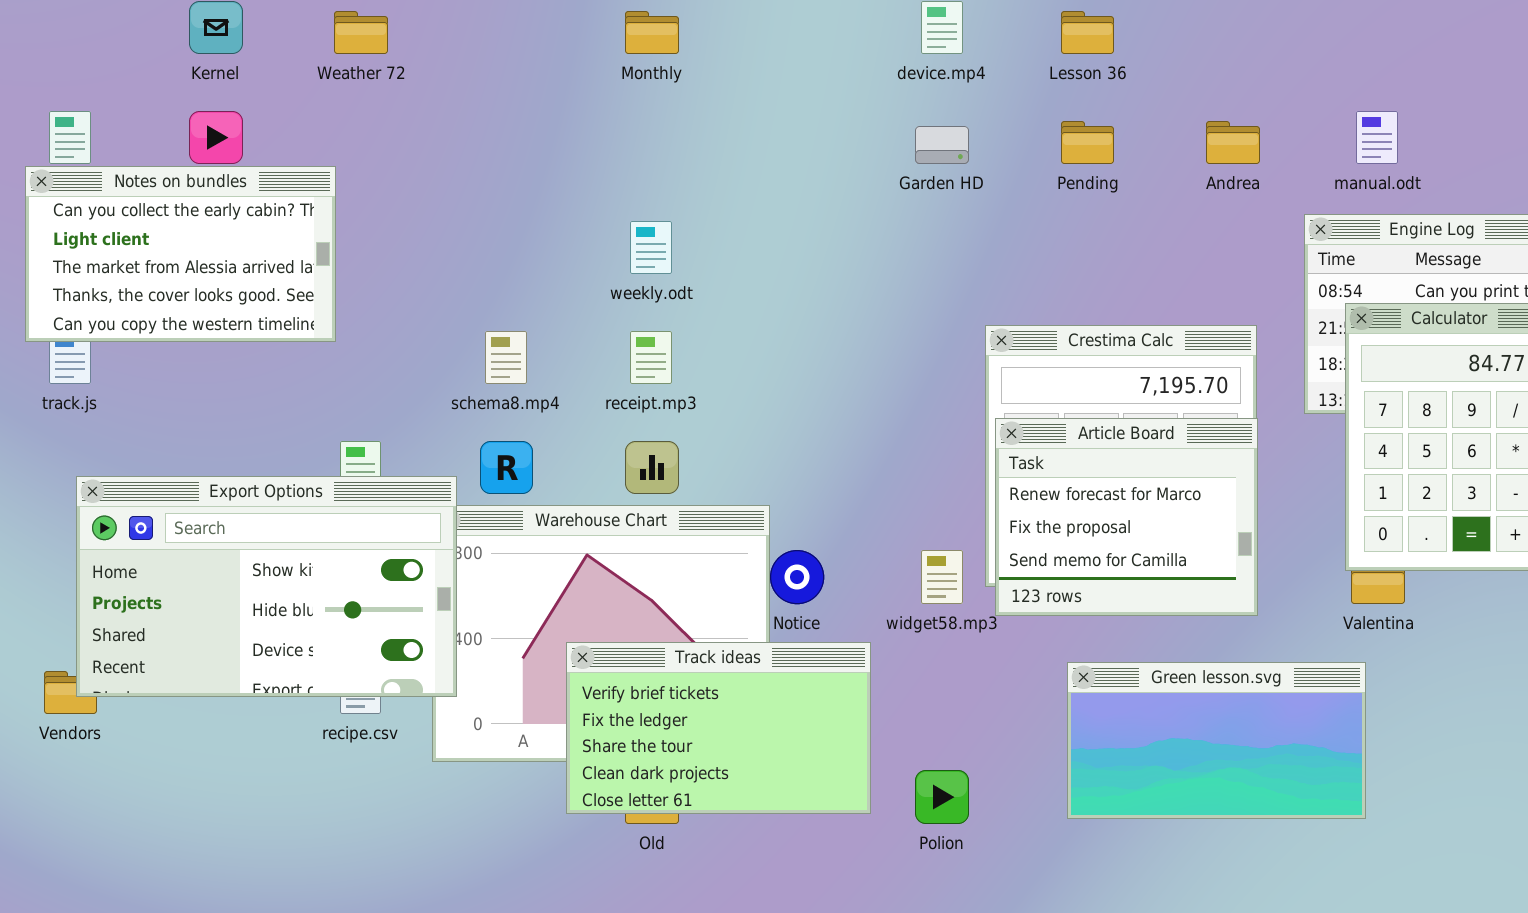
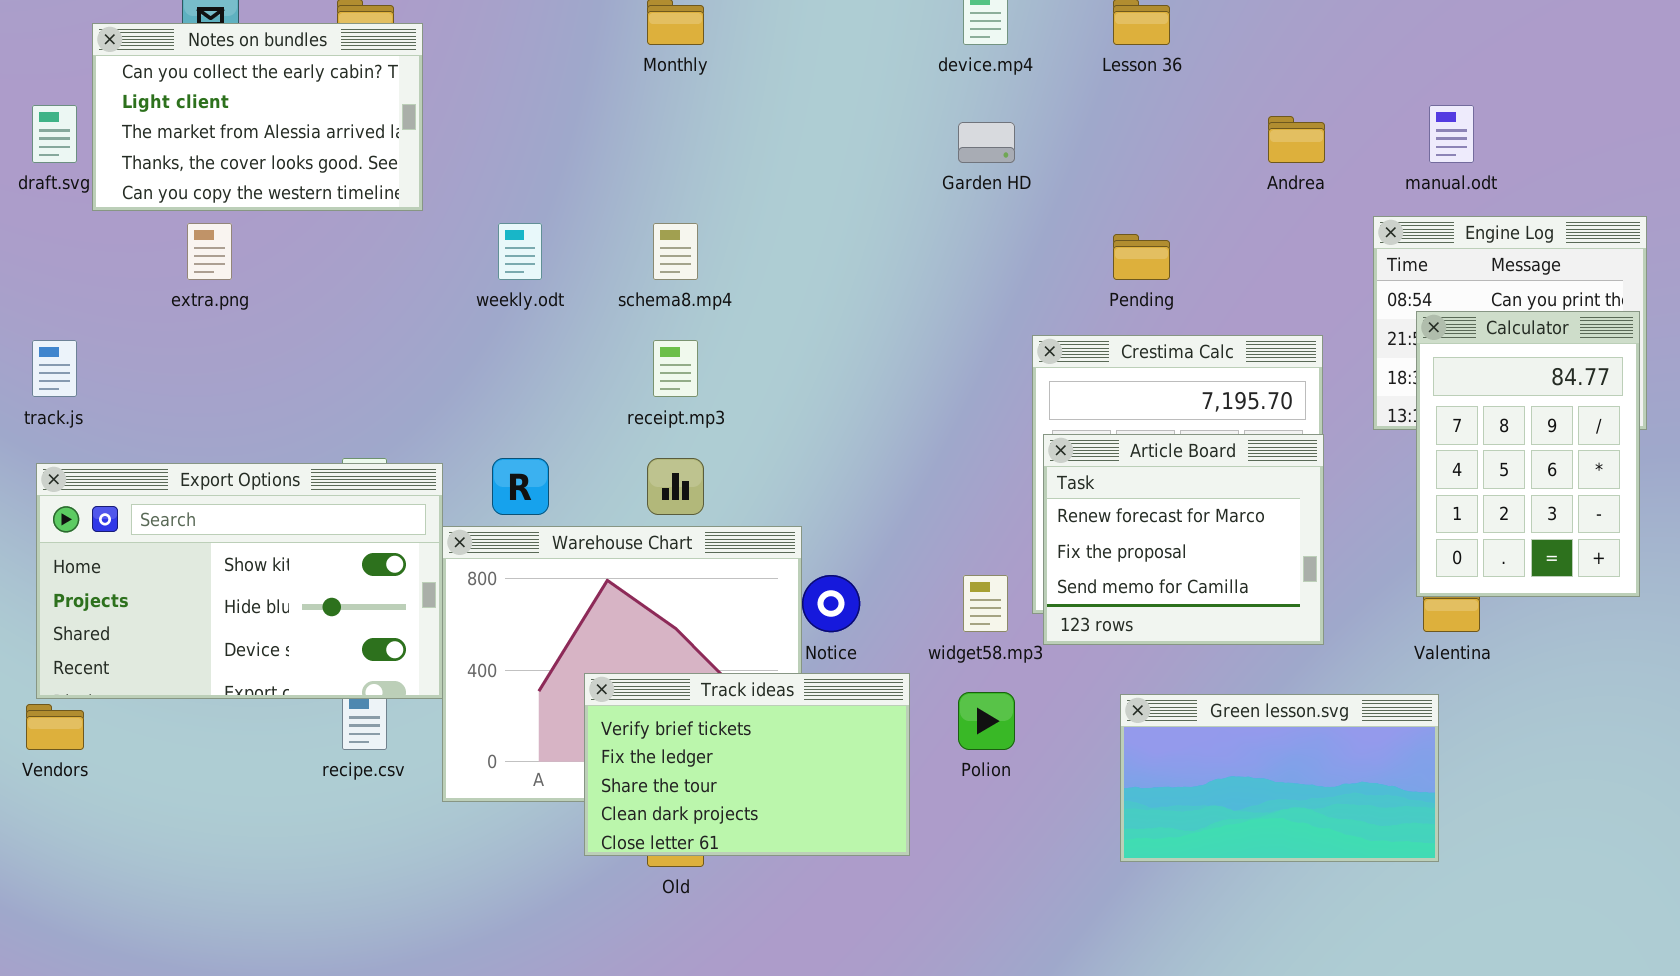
Pending: [1061,121,1114,164] -> [1113,234,1170,280], moved
Notes on bundles: [25,166,336,342] -> [92,23,423,211], moved
weekly.odt: [630,221,672,274] -> [498,223,542,280], moved
schema8.mp4: [485,331,527,384] -> [653,223,698,280], moved
Export Options: [76,476,457,697] -> [36,463,443,699], moved
Polion: [915,770,969,824] -> [958,692,1015,750], moved

